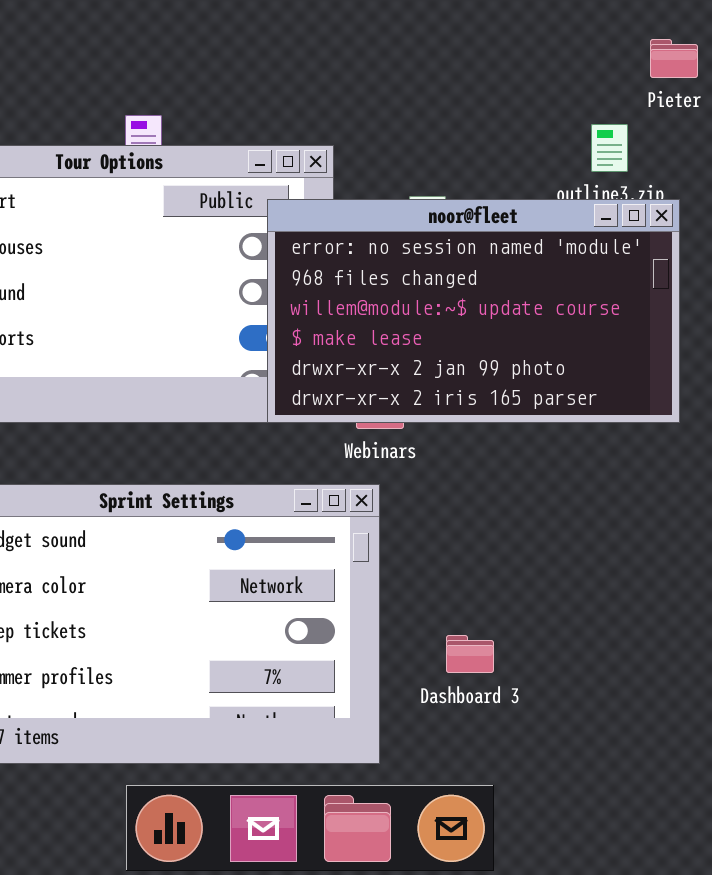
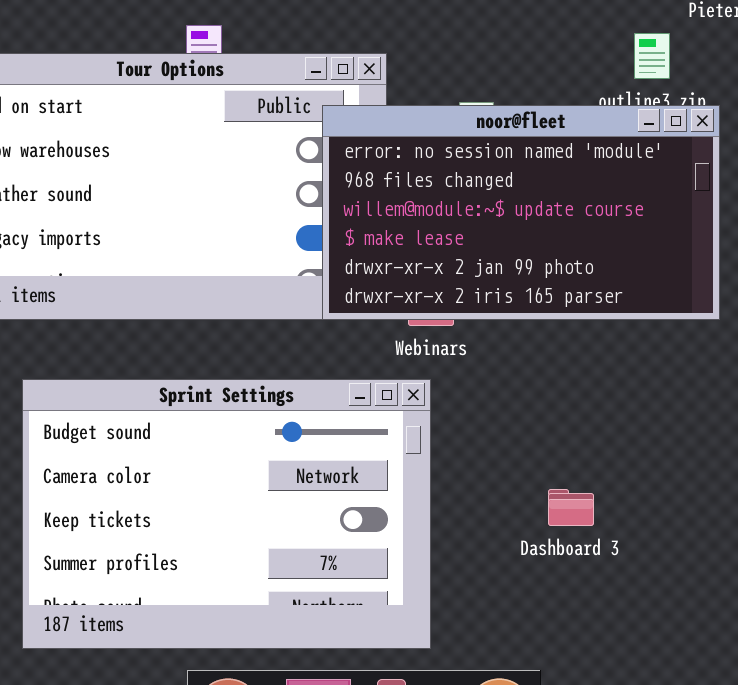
Dashboard 3: [446,635,494,673] -> [548,489,594,526], moved

